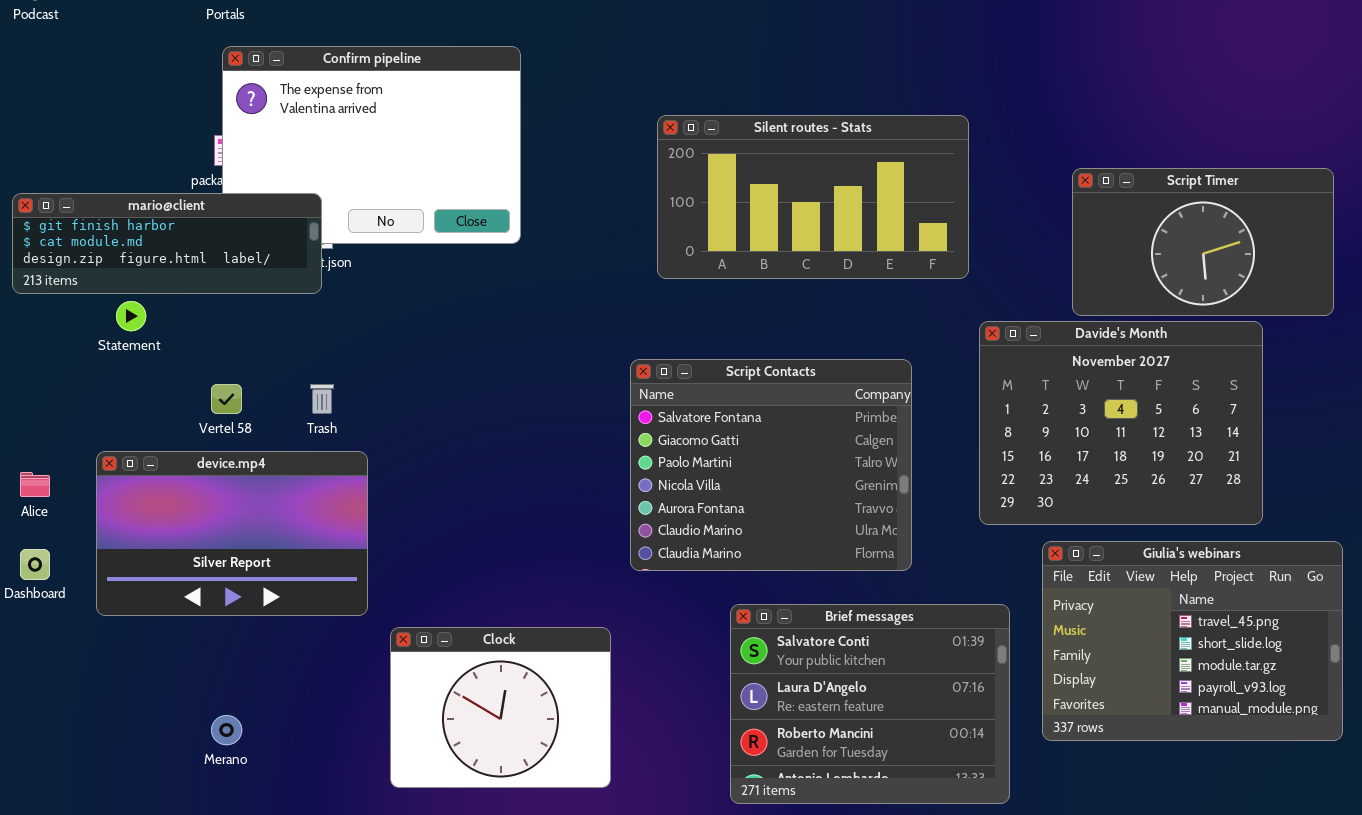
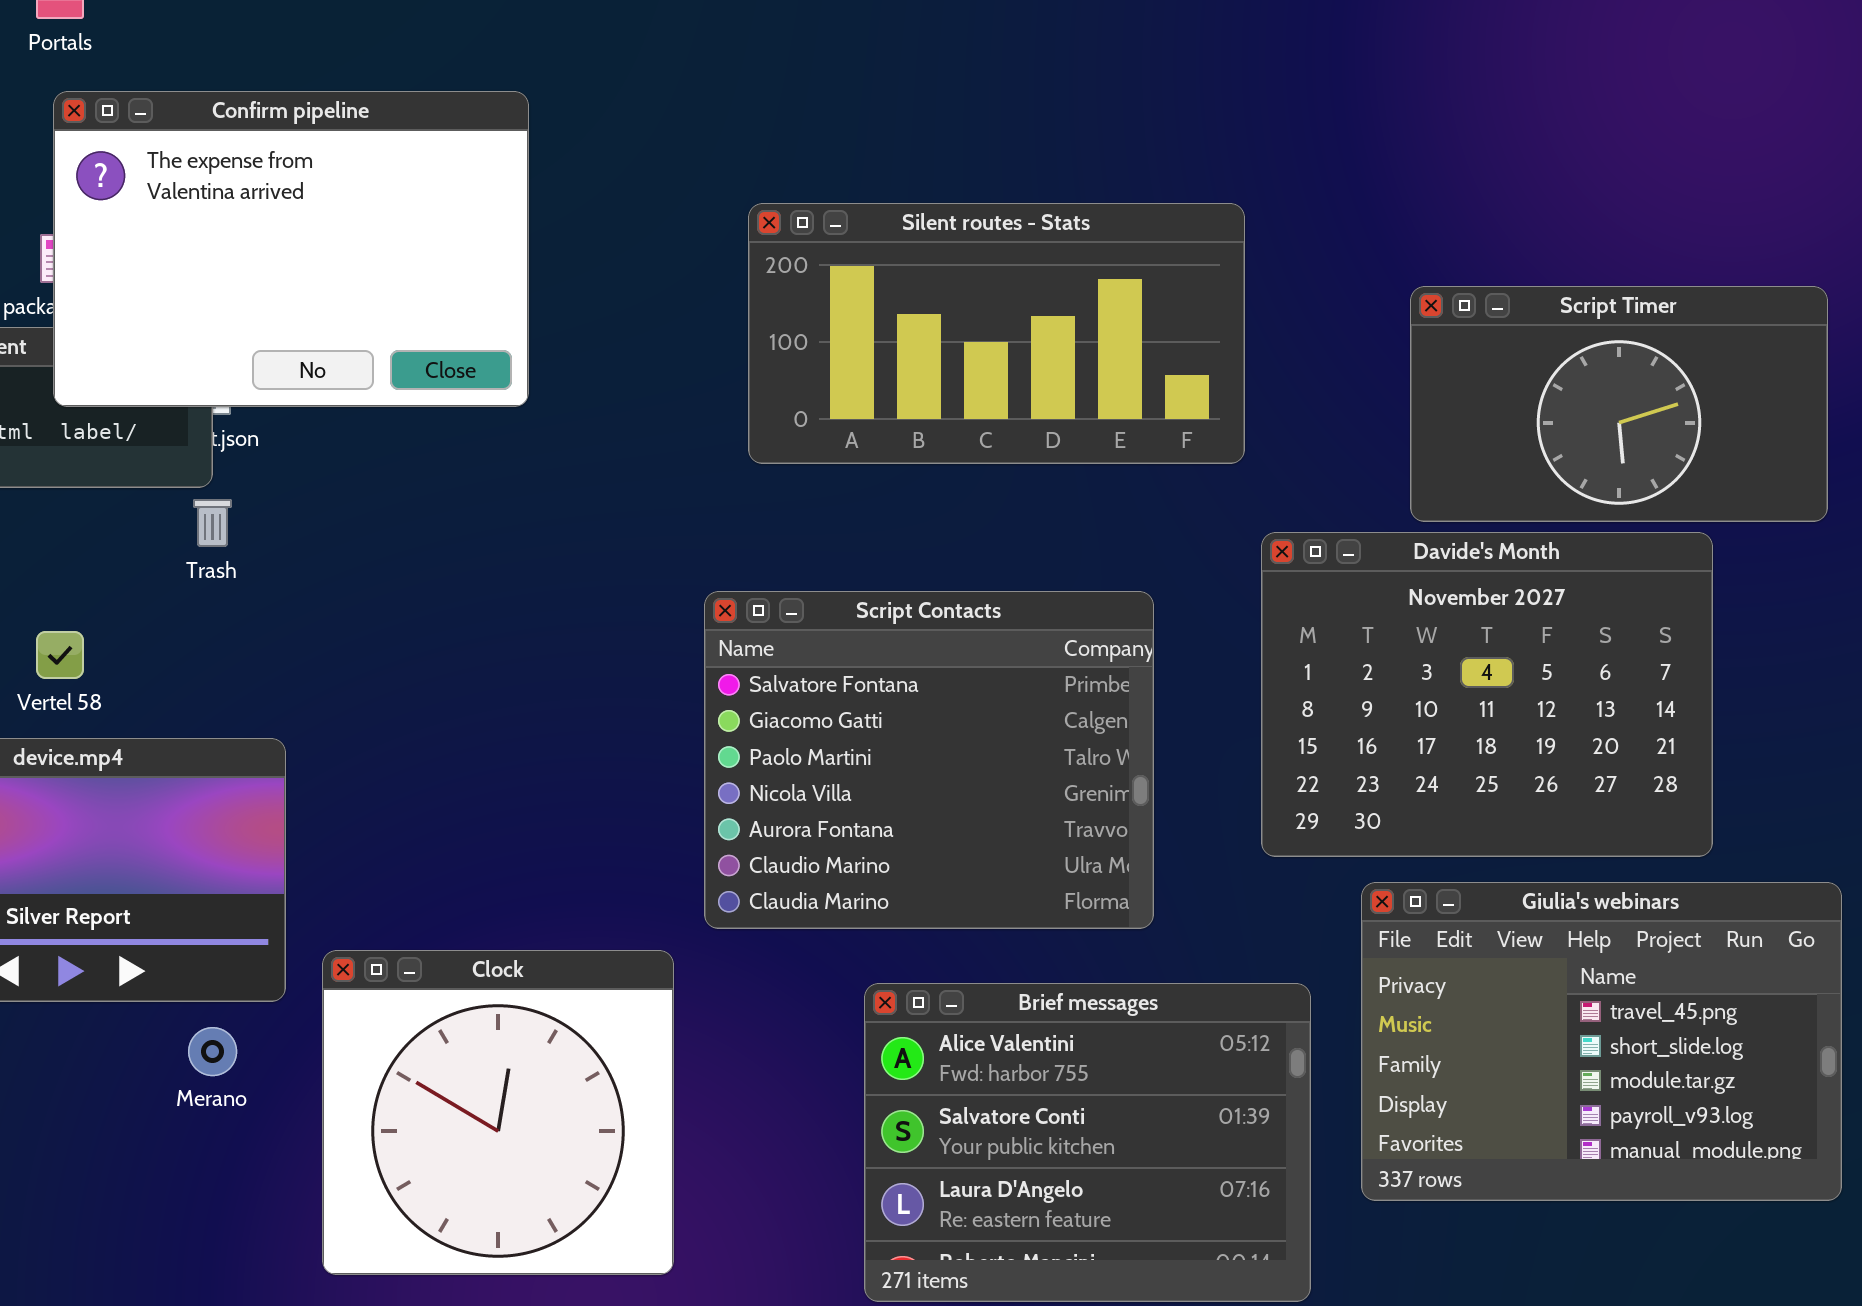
Confirm pipeline: [222,46,521,244] -> [53,91,529,407], raised
Trash: [310,384,334,414] -> [193,499,232,547], moved
Brief messages: [730,604,1010,804] -> [864,983,1311,1302], scrolled up 1 row
Clock: [390,627,611,788] -> [322,950,674,1275], resized
Merano: [211,715,242,745] -> [188,1027,237,1076], moved

